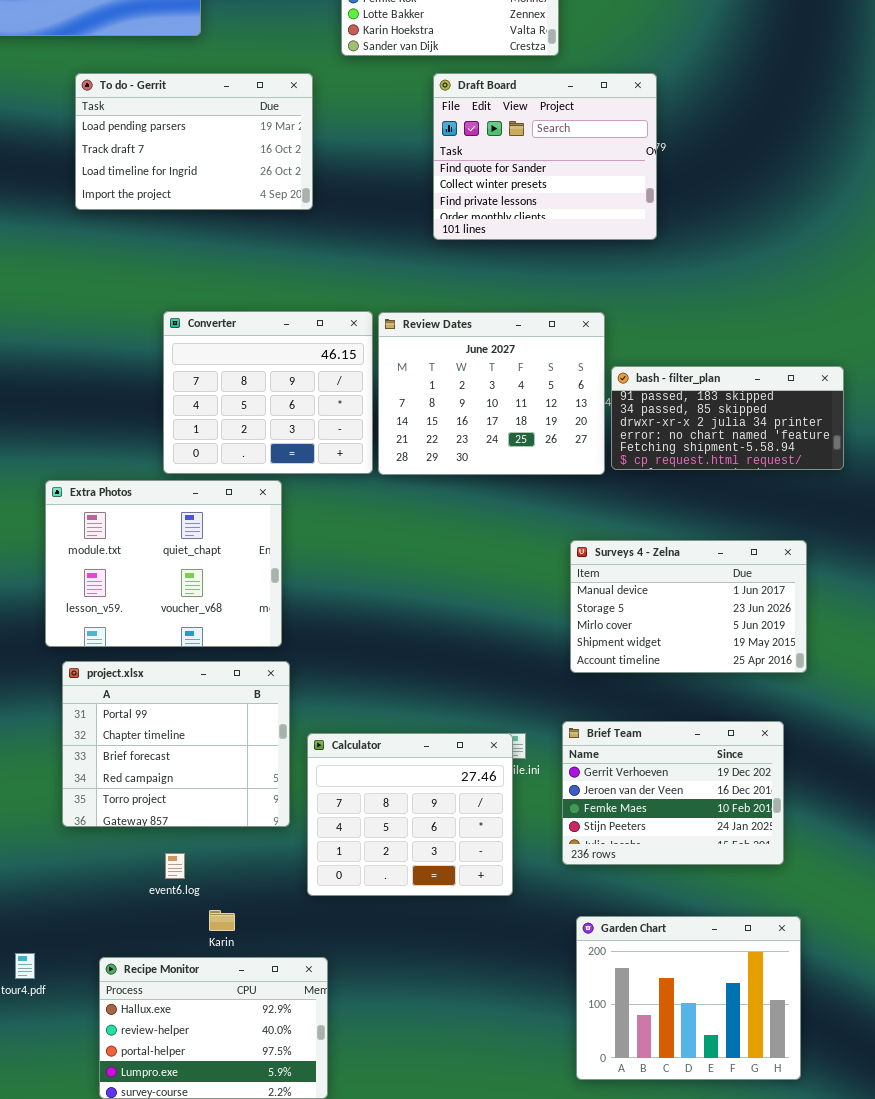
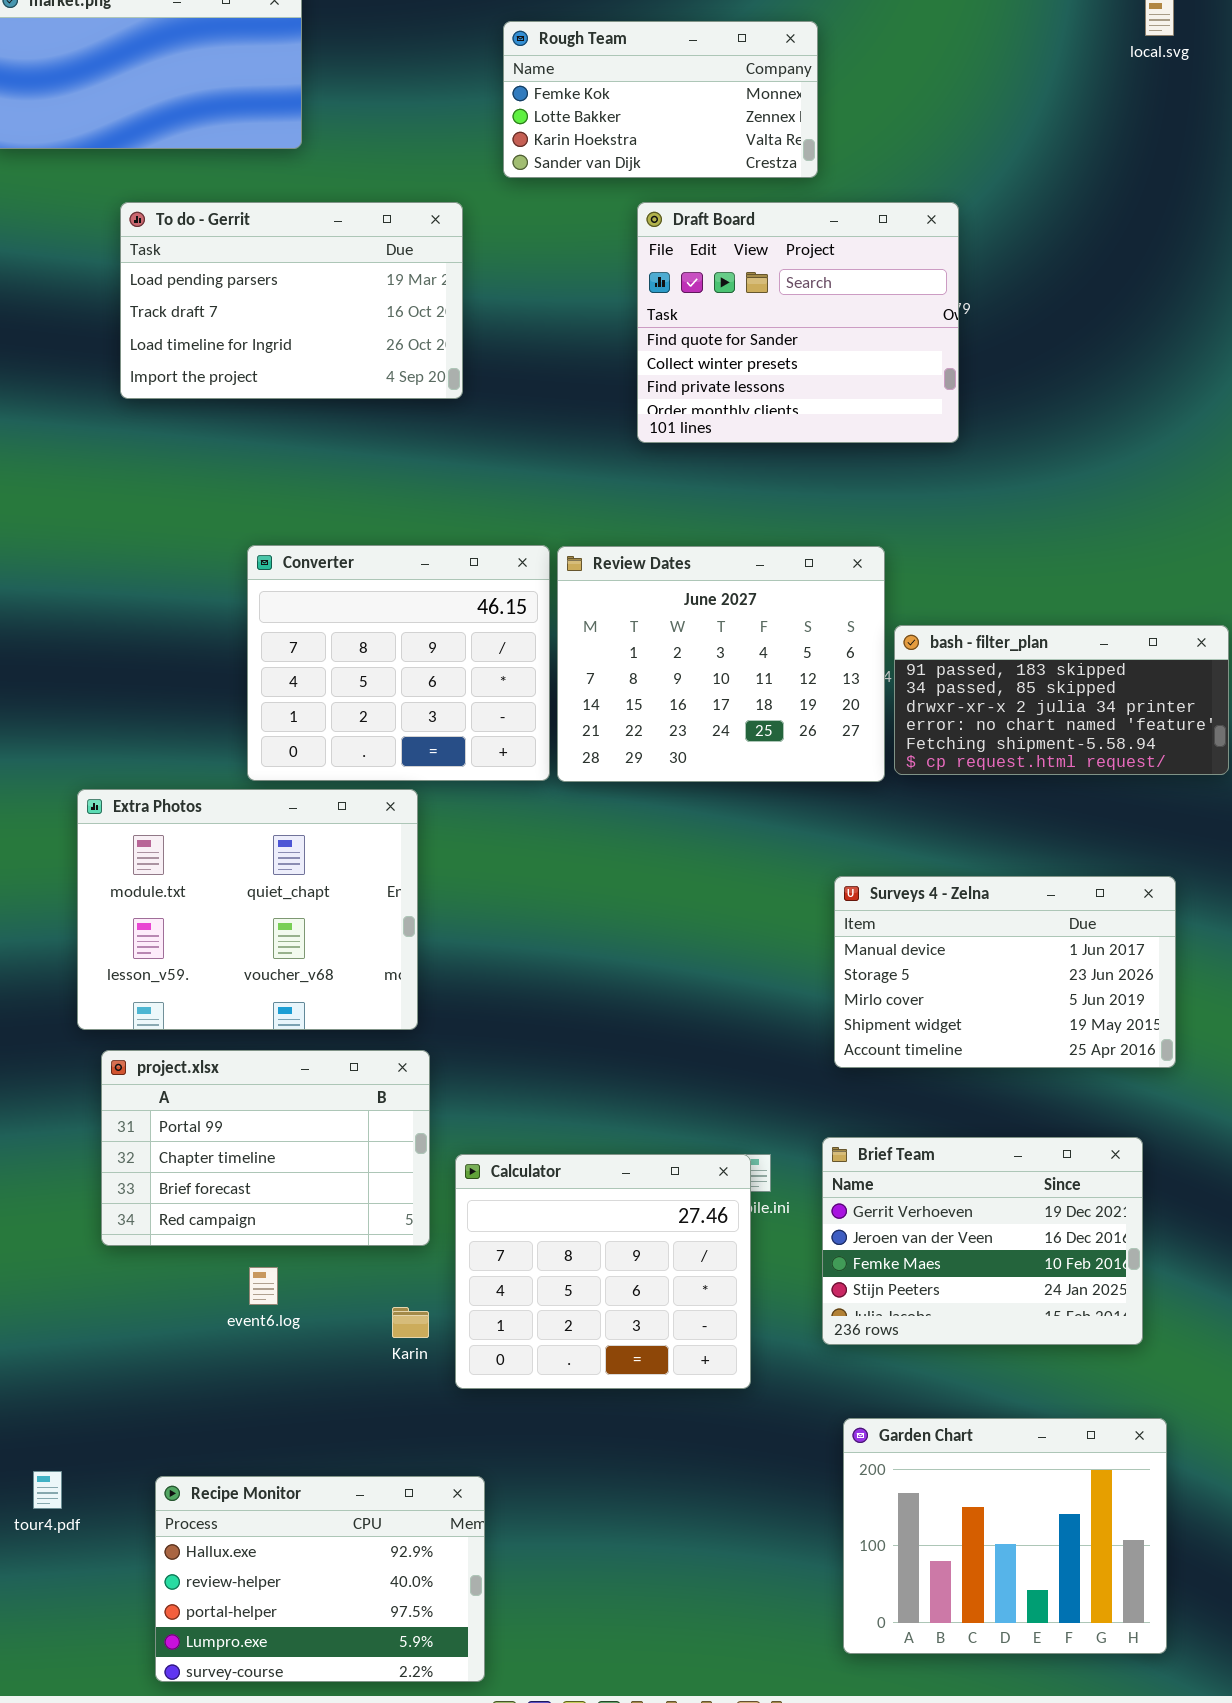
project.xlsx: [62,661,290,827] -> [101,1050,430,1246], resized
event6.log: [165,853,185,879] -> [249,1267,278,1305], moved
Karin: [209,910,235,931] -> [392,1307,429,1338], moved

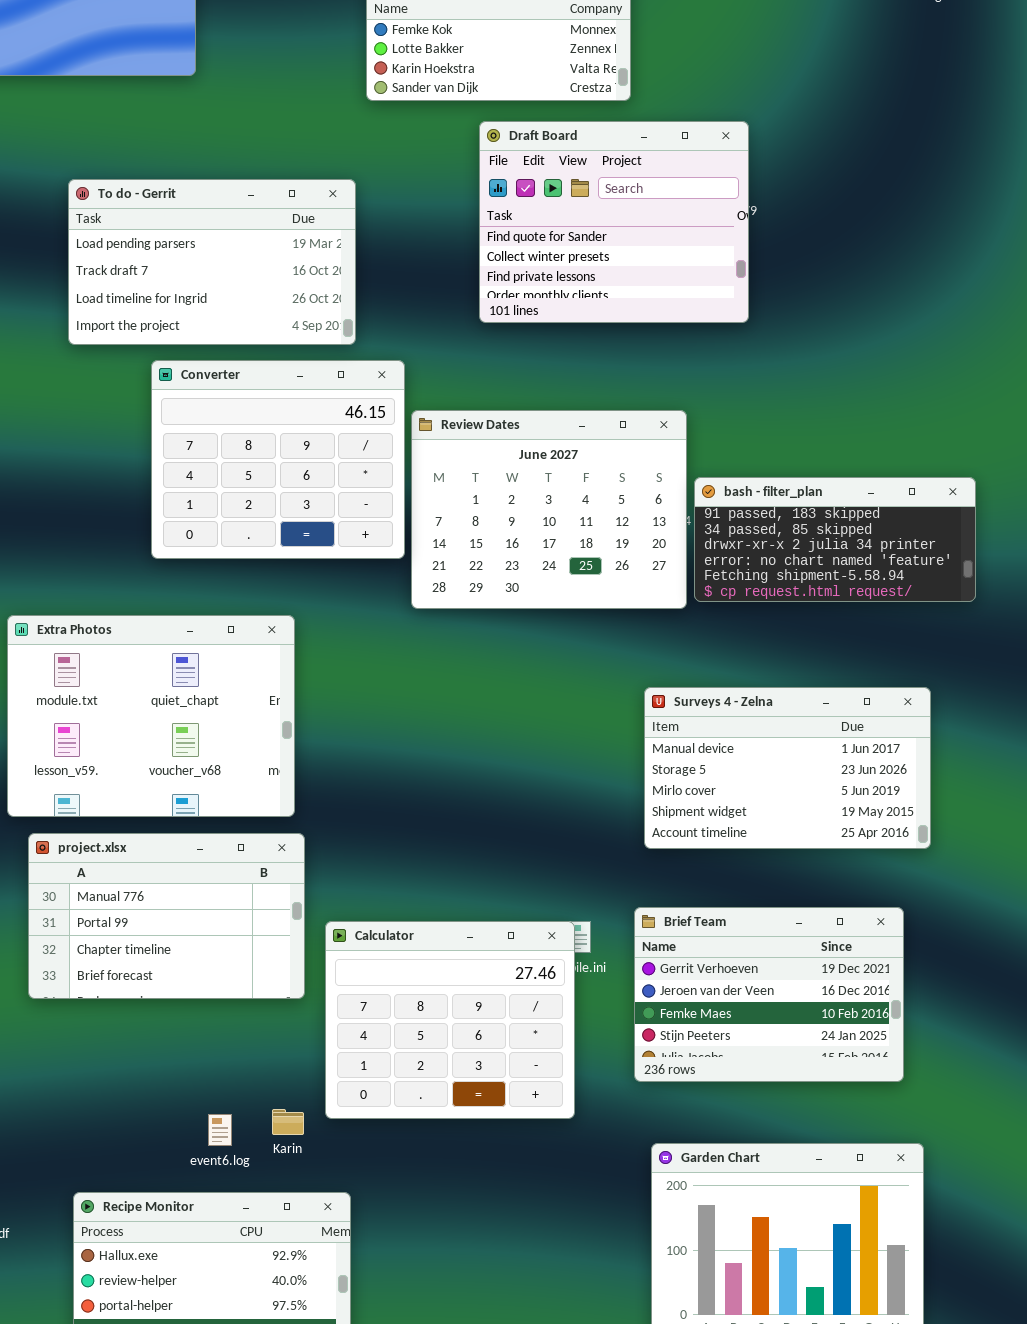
To do - Gerrit: [120,202,463,399] -> [68,179,356,345], moved
Converter: [247,545,550,781] -> [151,360,405,559], moved
project.xlsx: [101,1050,430,1246] -> [28,833,305,999], scrolled up 1 row
event6.log: [249,1267,278,1305] -> [208,1114,232,1146], moved
Karin: [392,1307,429,1338] -> [272,1109,304,1135], moved

